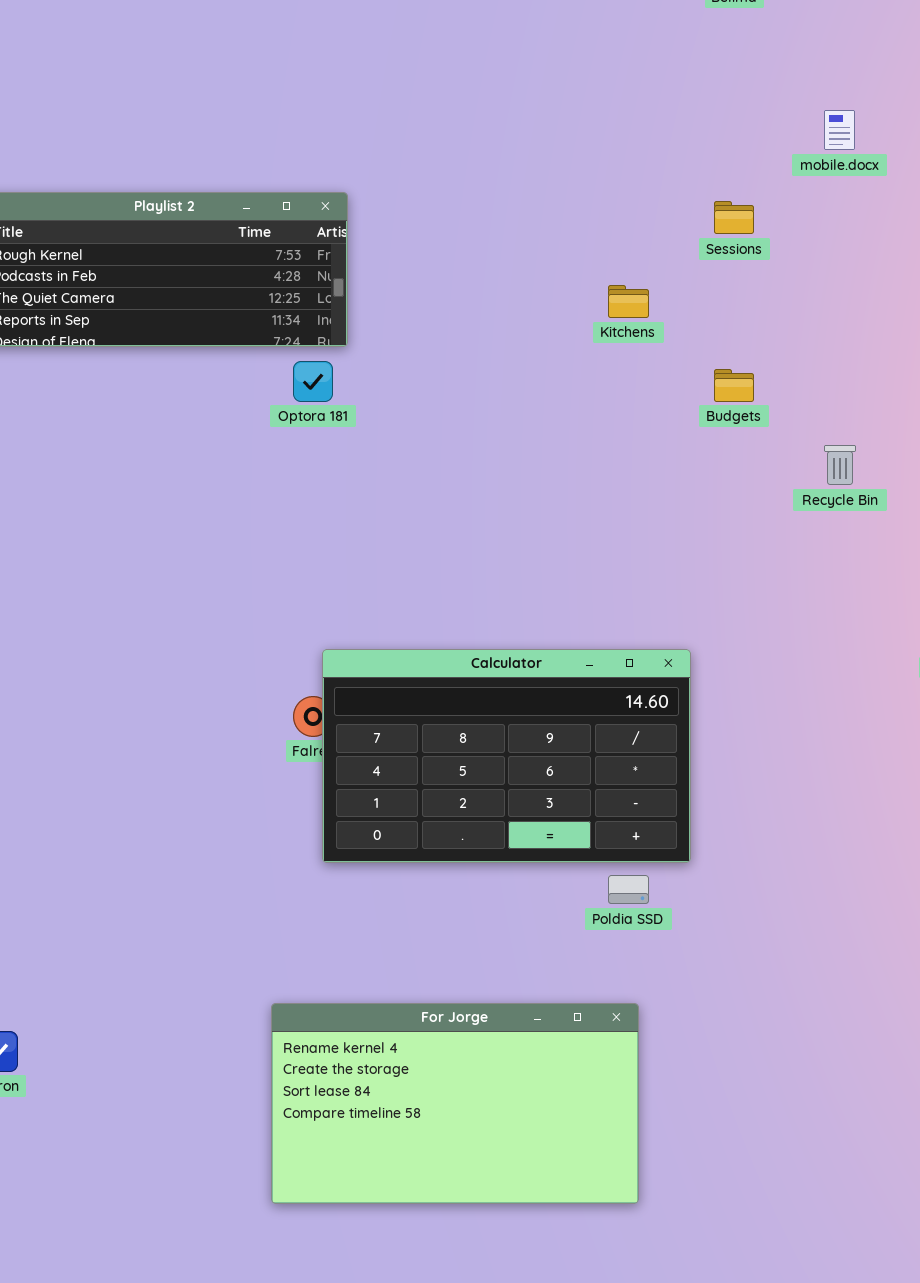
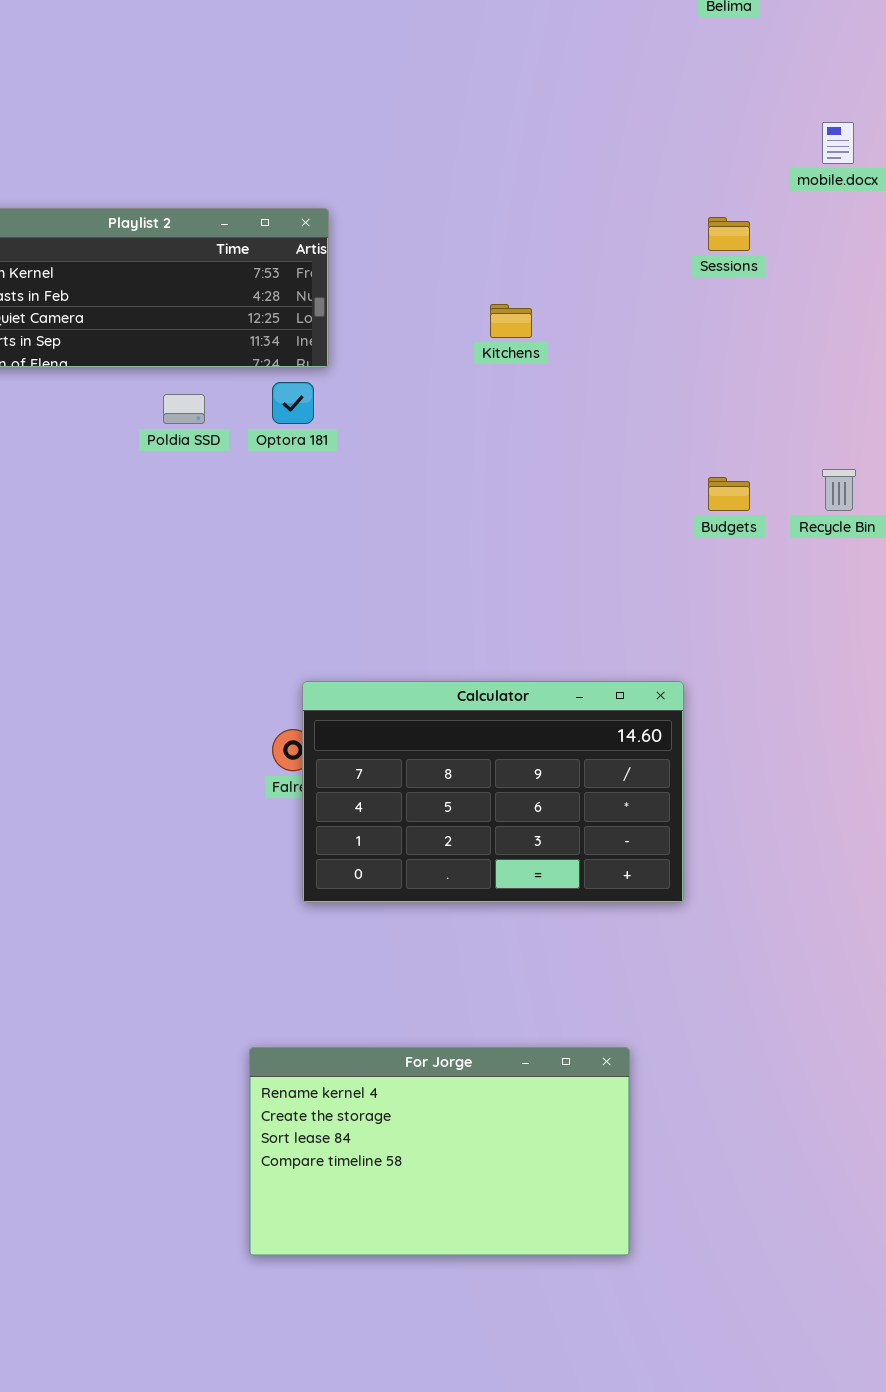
Kitchens: [608,285,649,318] -> [490,304,532,338], moved
Budgets: [714,369,754,402] -> [708,477,750,511], moved
Poldia SSD: [608,875,649,904] -> [163,394,205,424], moved

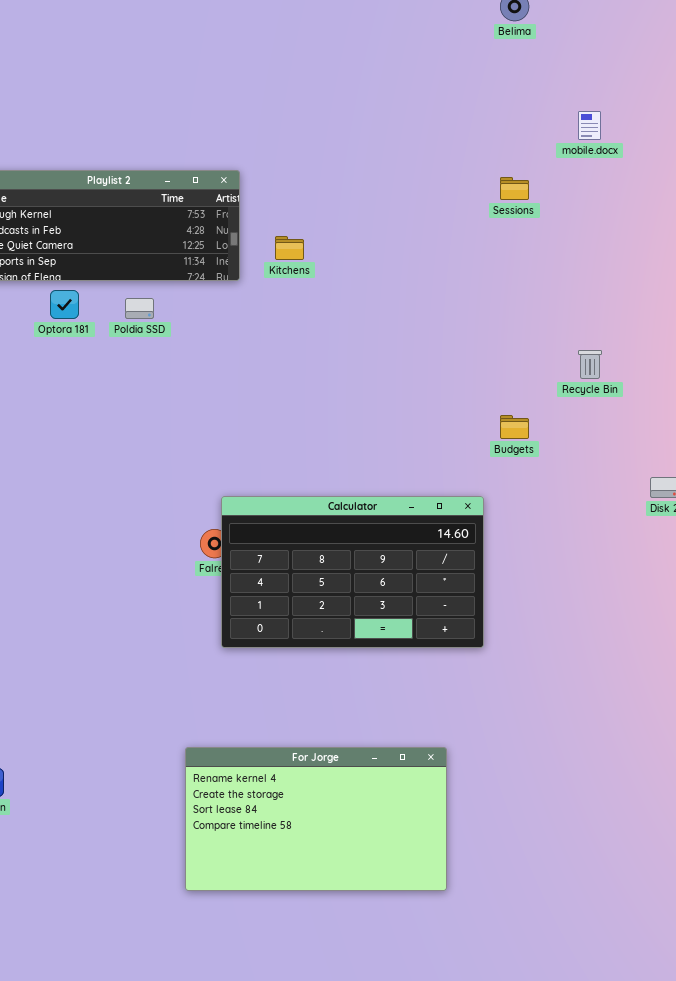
Kitchens: [490,304,532,338] -> [275,236,304,260], moved
Optora 181: [272,382,314,424] -> [50,290,79,319], moved
Budgets: [708,477,750,511] -> [500,415,529,439], moved

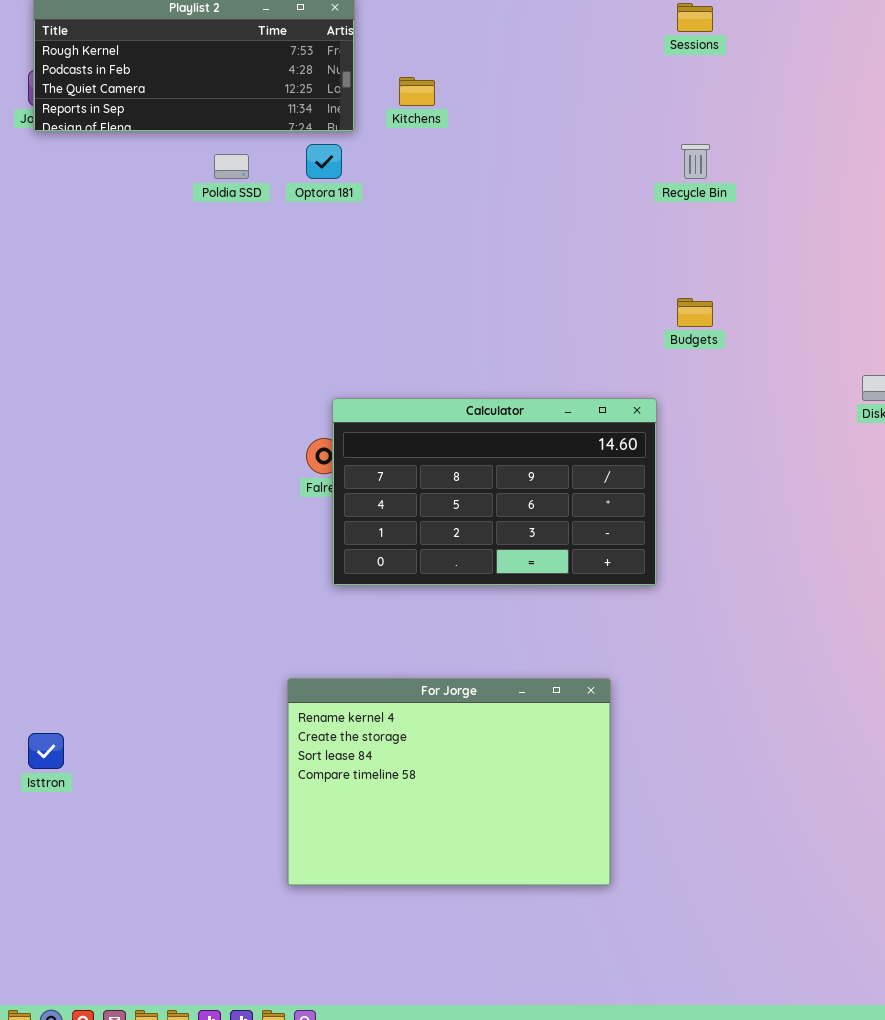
Optora 181: [50,290,79,319] -> [306,144,342,179], moved
Recycle Bin: [578,350,602,379] -> [681,144,710,179], moved
For Jorge: [185,747,447,891] -> [287,678,611,886], resized

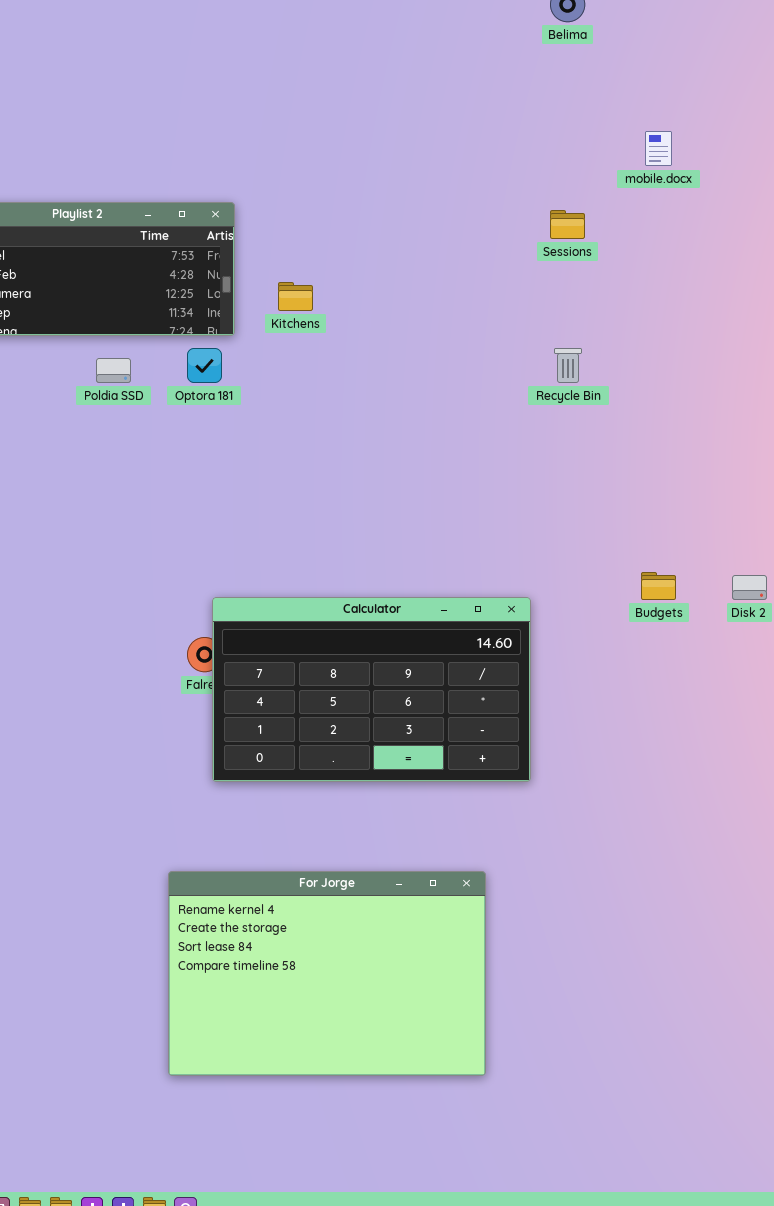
Budgets: [677,298,713,327] -> [641,572,676,600], moved

